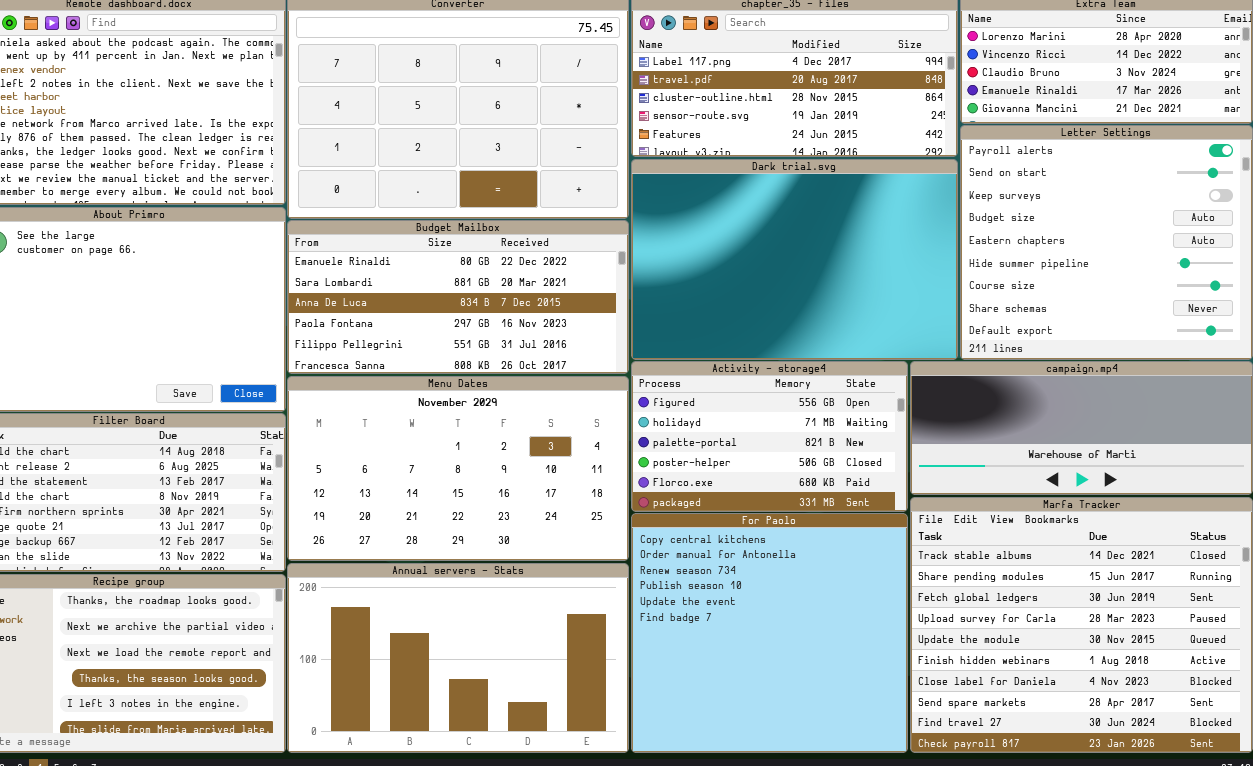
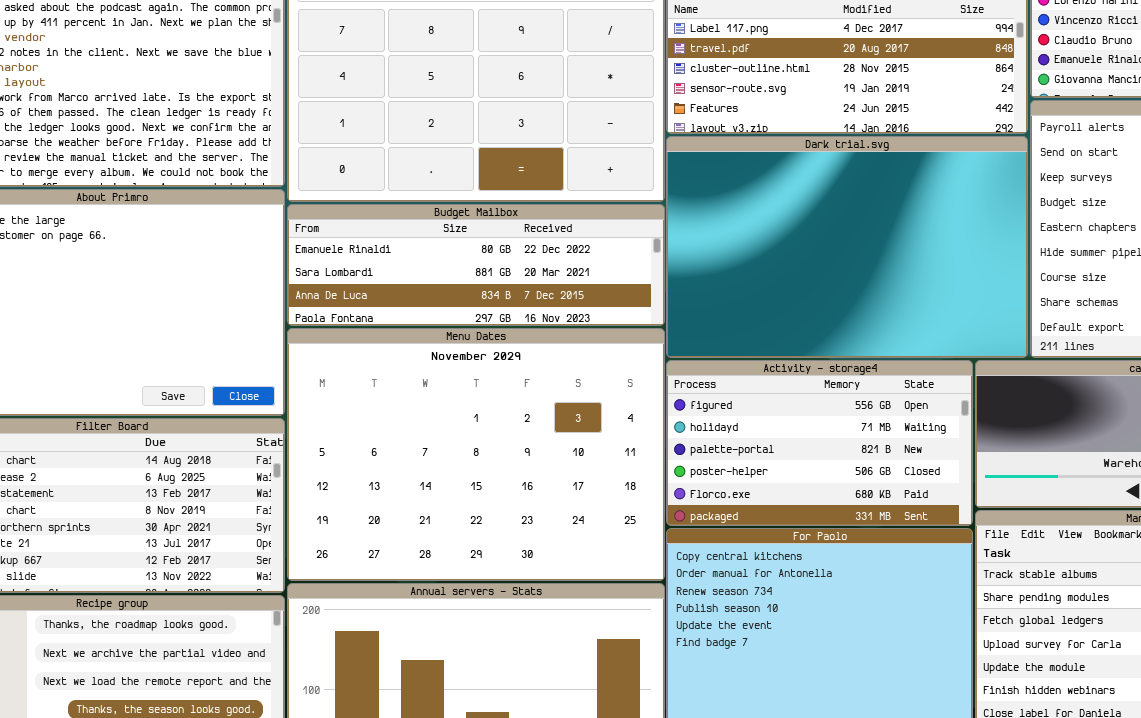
Budget Mailbox: [287,220,629,374] -> [287,204,665,326], resized
Menu Dates: [287,376,629,561] -> [287,328,665,581], resized

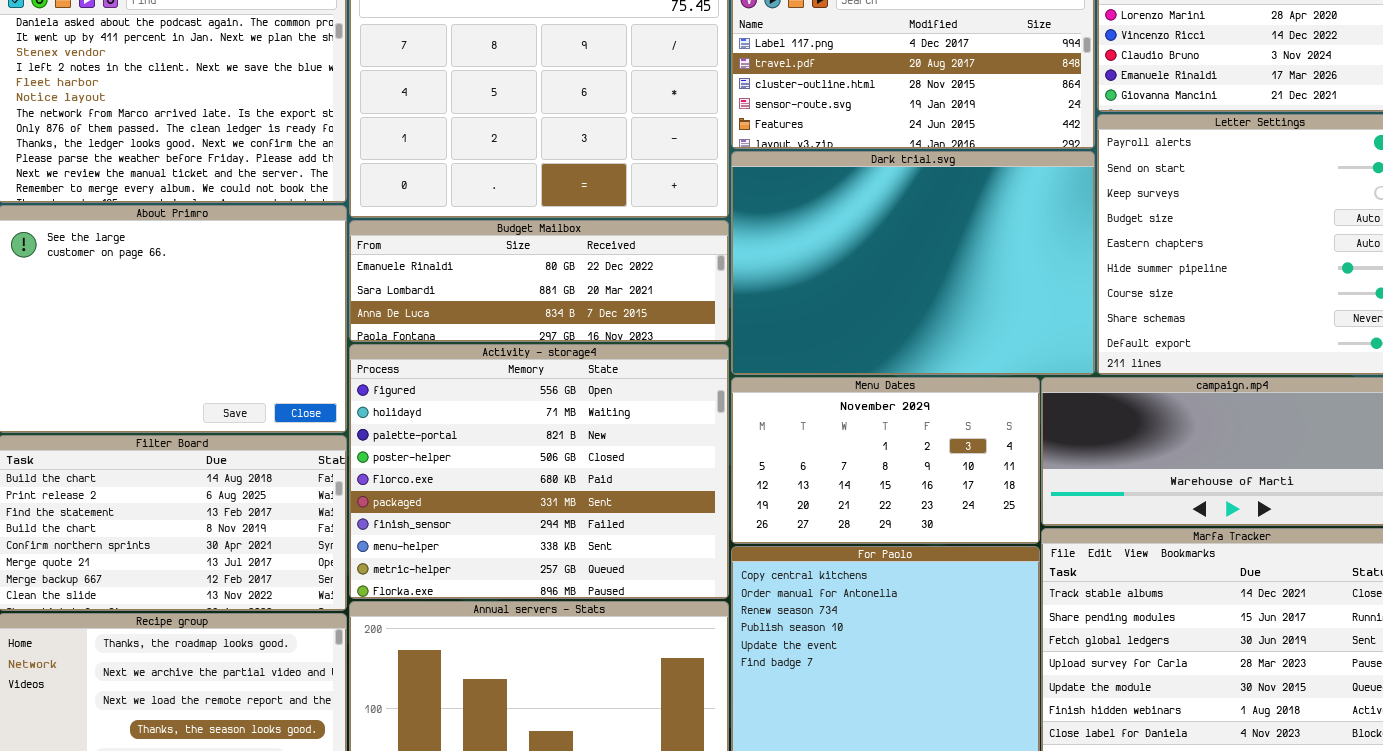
Menu Dates: [287,328,665,581] -> [731,377,1040,544], moved, resized
Activity - storage4: [666,360,973,526] -> [349,344,729,599], moved, resized

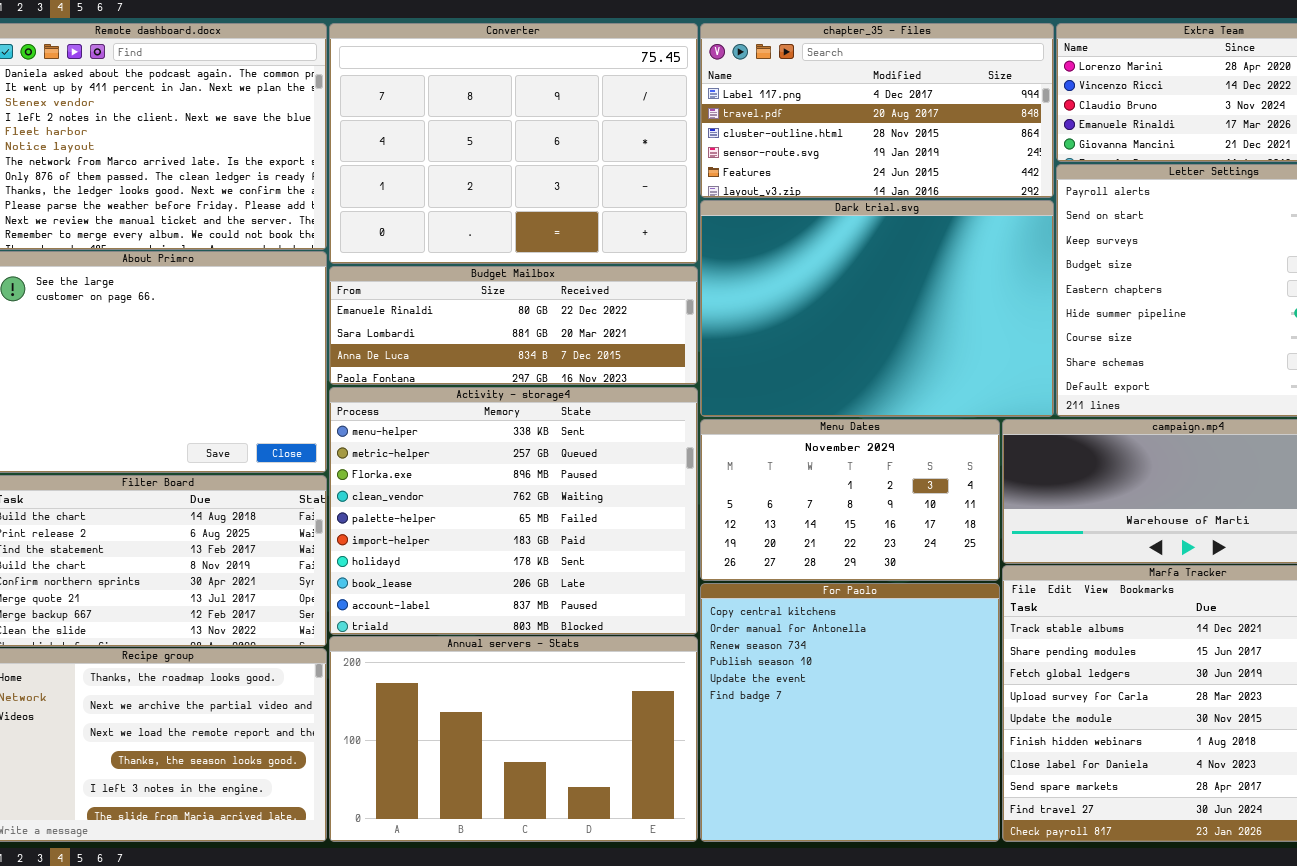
Activity - storage4: [349,344,729,599] -> [329,387,698,635], scrolled down 7 rows

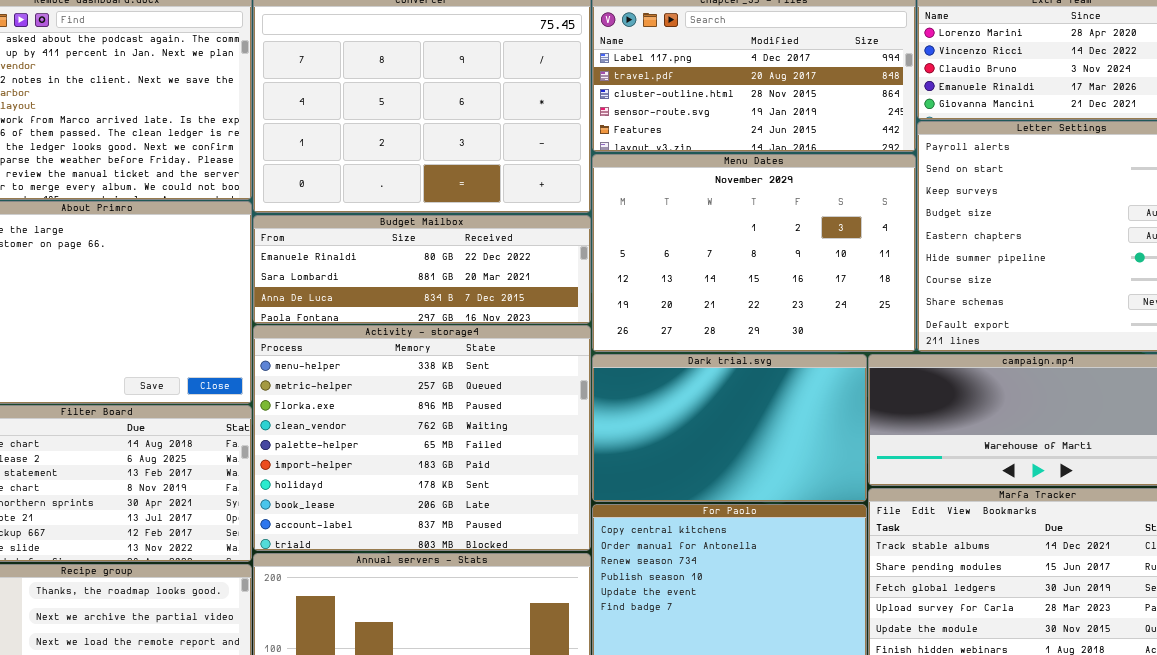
Dark trial.svg: [700,200,1054,417] -> [592,354,867,502], moved, resized
Menu Dates: [700,419,1000,581] -> [592,154,916,352], moved, resized

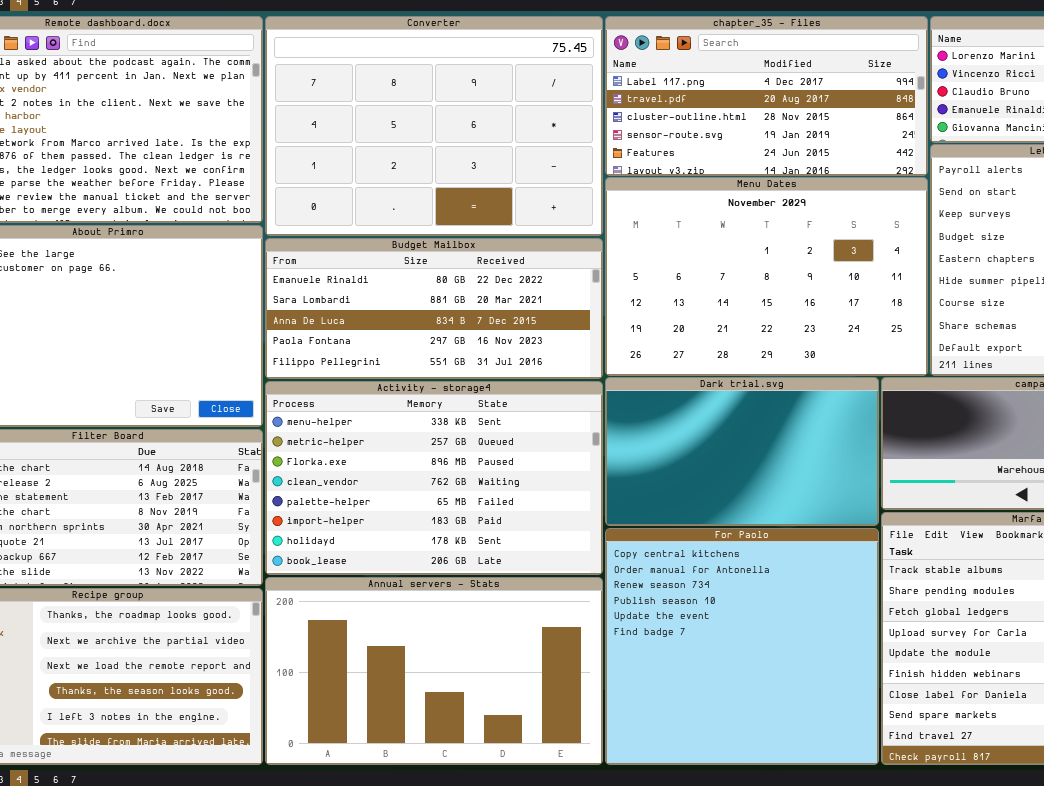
Budget Mailbox: [253,215,591,324] -> [265,238,603,379], resized
Activity - storage4: [253,325,591,551] -> [265,381,603,575], resized

